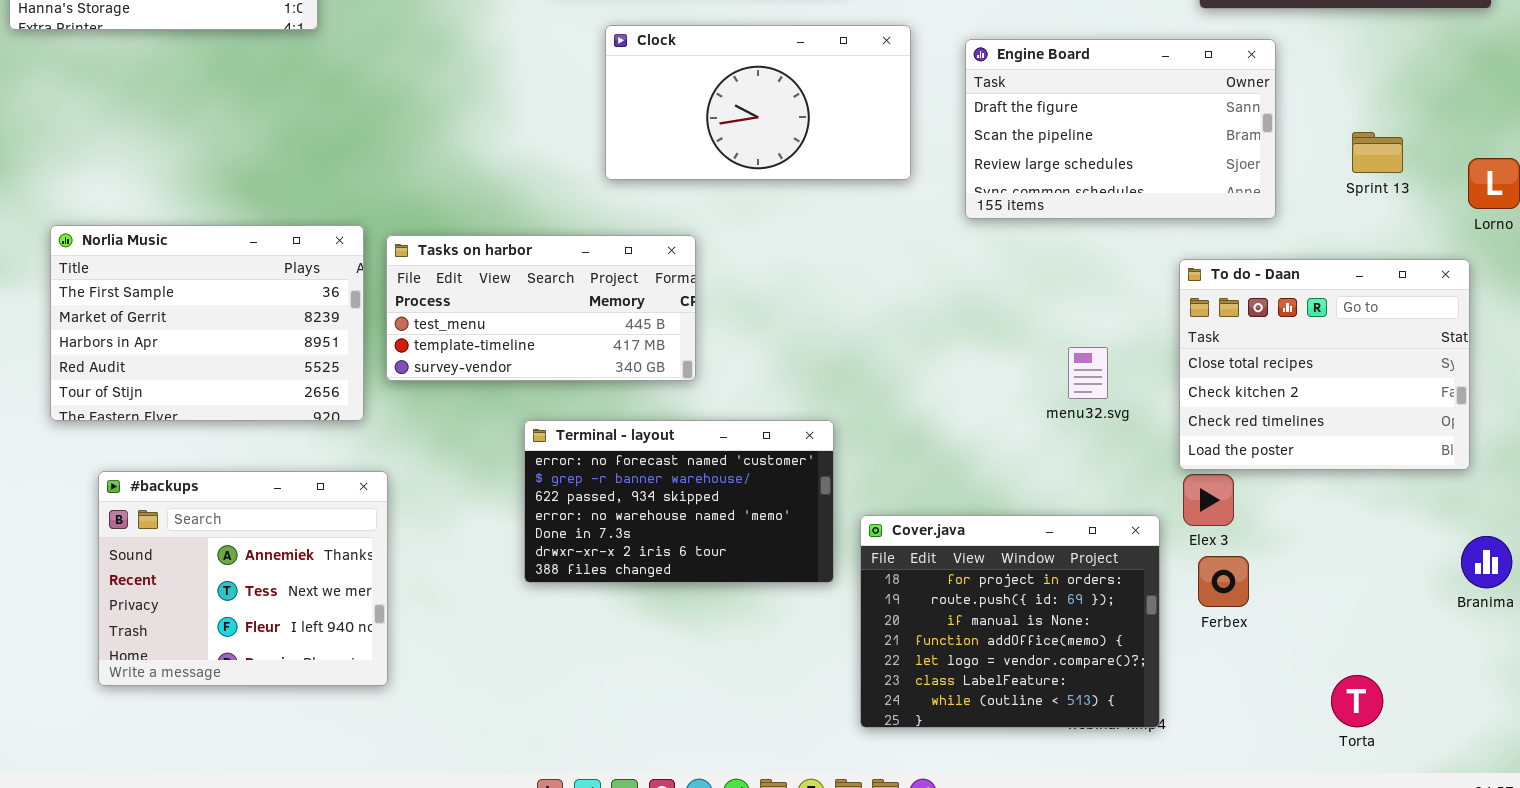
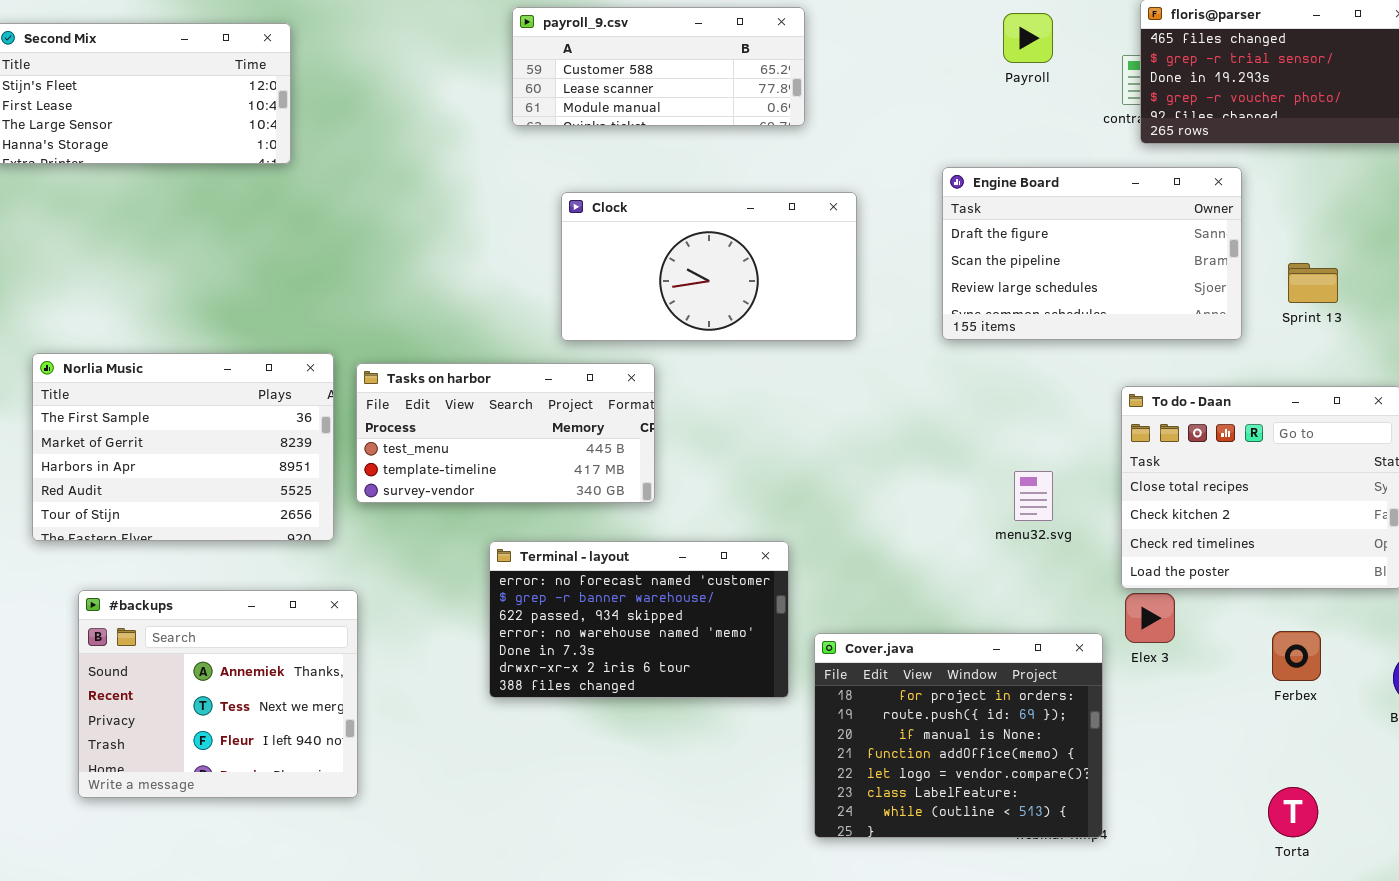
Clock: [605,25,911,180] -> [561,192,857,341], moved
Engine Board: [965,39,1276,219] -> [942,167,1242,340], moved
Ferbex: [1198,556,1249,607] -> [1272,631,1321,681], moved

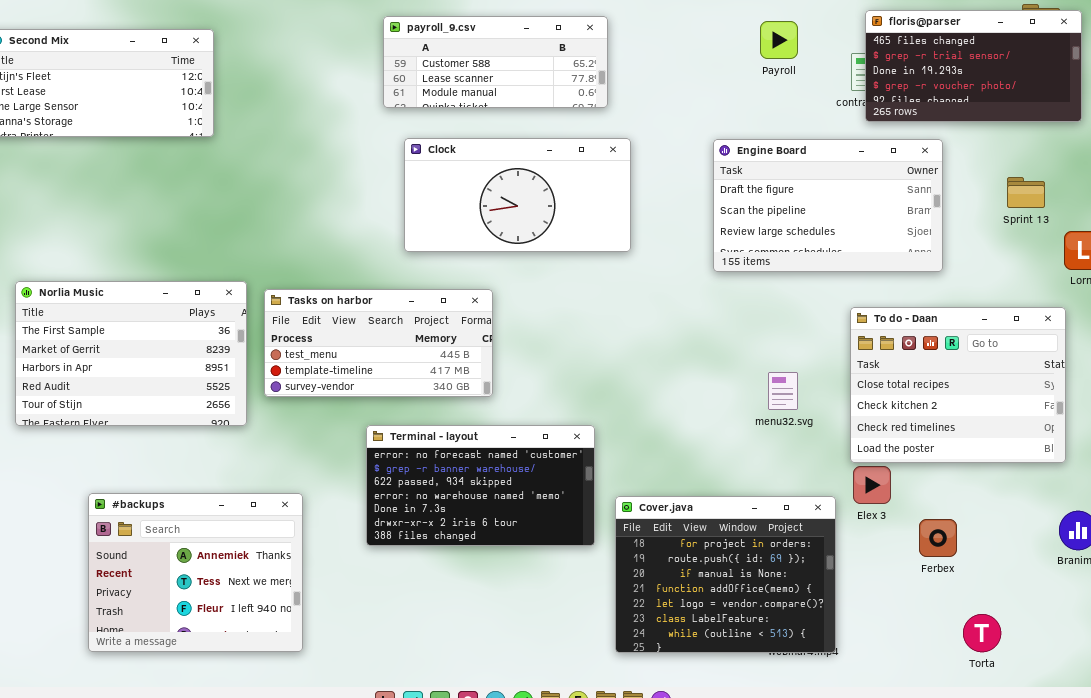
Clock: [561,192,857,341] -> [404,138,631,252], moved
Sprint 13: [1288,263,1338,303] -> [1007,177,1045,208], moved
#backups: [78,590,358,798] -> [88,493,303,652], moved
Ferbex: [1272,631,1321,681] -> [919,519,957,557], moved

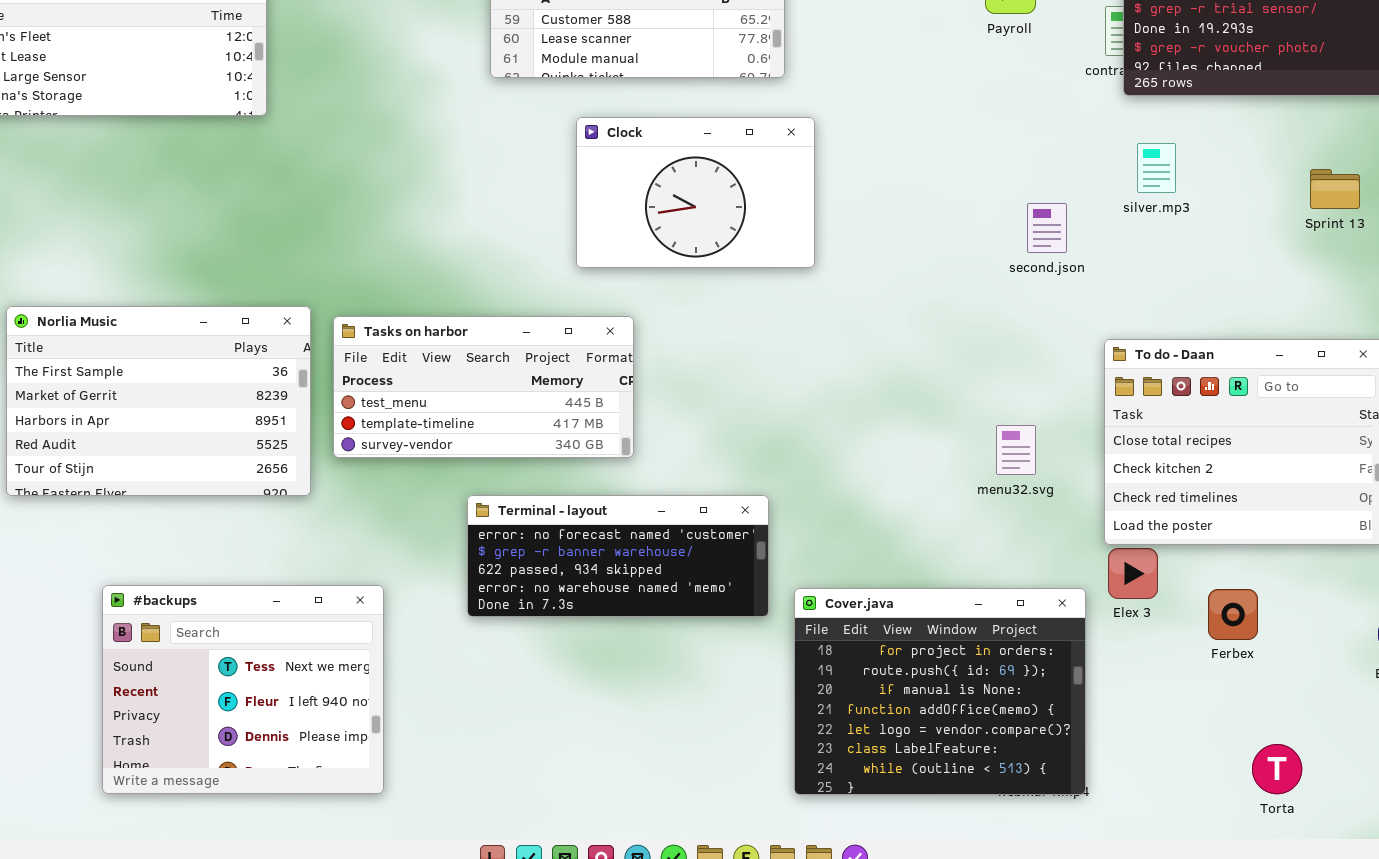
Clock: [404,138,631,252] -> [576,117,815,268], resized
Engine Board: [713,139,943,272] -> none, closed
Terminal - layout: [366,425,595,546] -> [467,495,769,617], resized
#backups: [88,493,303,652] -> [102,585,384,794], scrolled down 1 row
Ferbex: [919,519,957,557] -> [1208,589,1258,640], moved

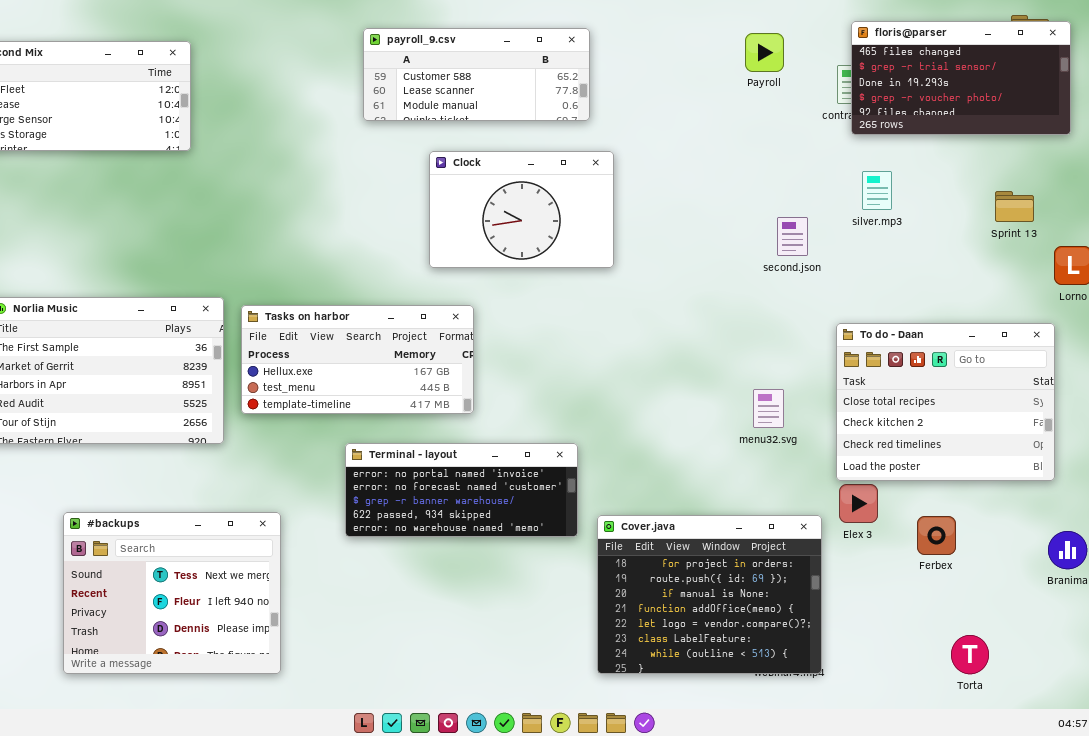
Tasks on harbor: [333,316,634,458] -> [241,305,474,414], scrolled up 1 row
Terminal - layout: [467,495,769,617] -> [345,443,578,537], scrolled up 1 row

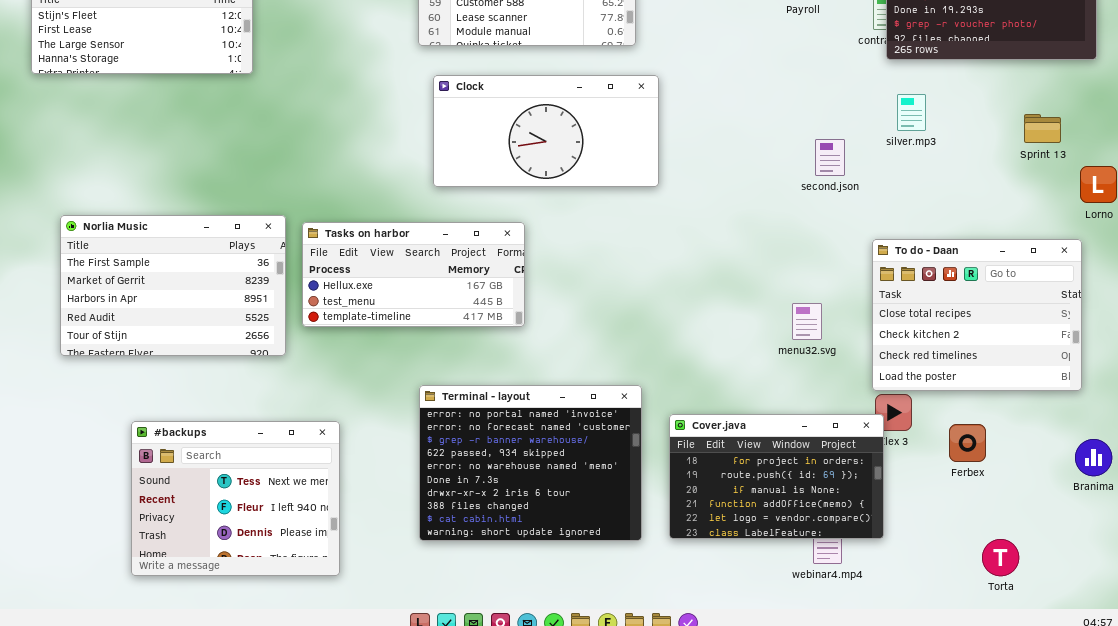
Clock: [429,151,614,268] -> [433,75,659,187], resized
Terminal - layout: [345,443,578,537] -> [419,385,642,541], moved, resized
Cover.java: [597,515,822,674] -> [669,414,884,539], moved, resized

